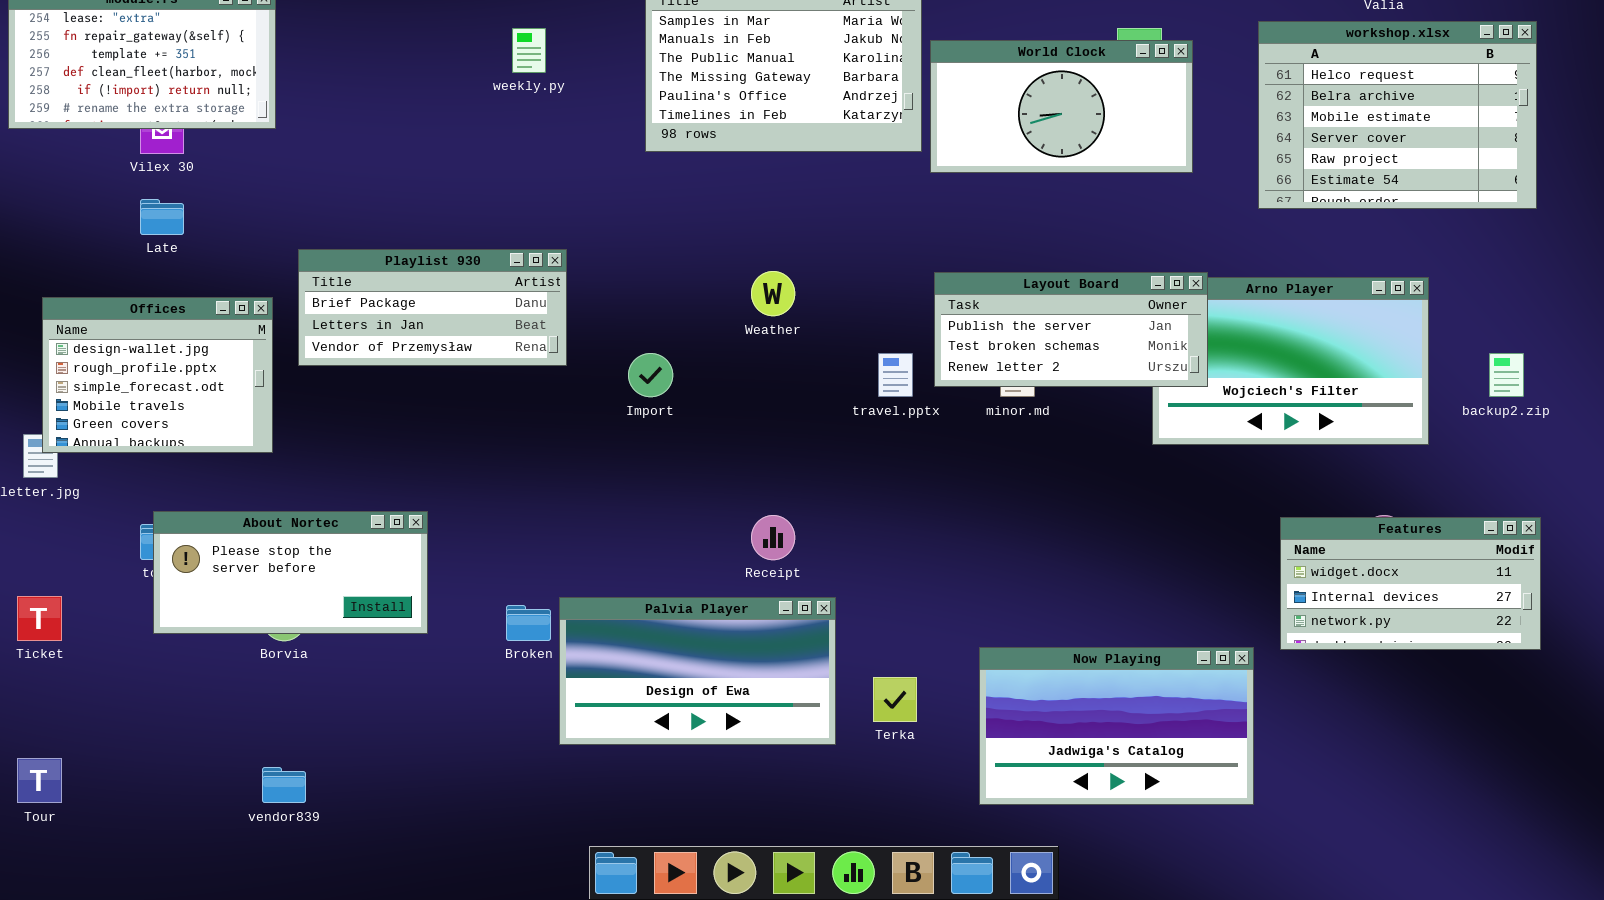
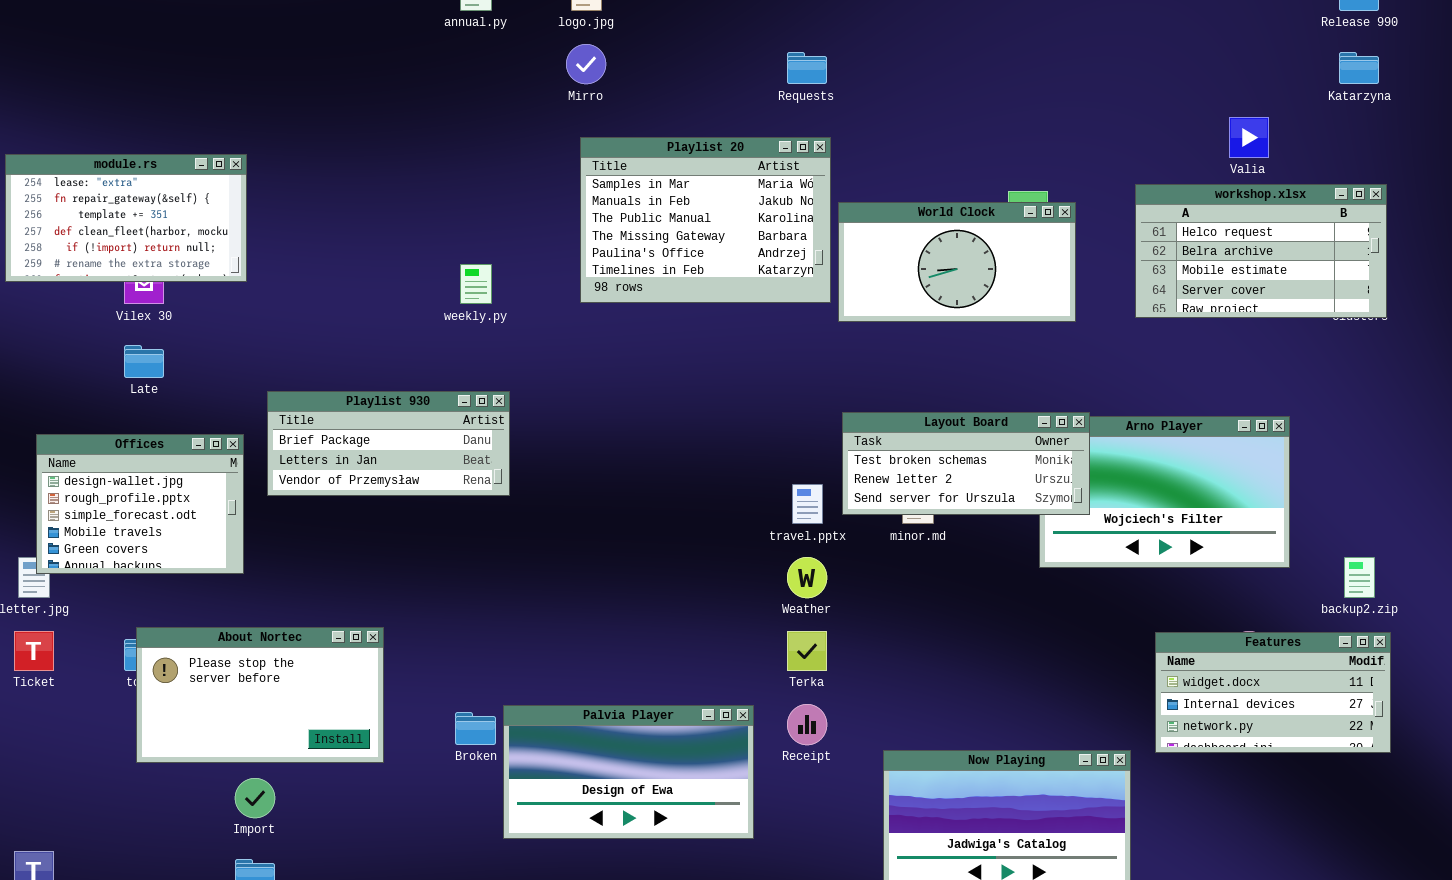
workshop.xlsx: [1258,21,1537,209] -> [1135,184,1387,318], resized
weekly.py: [512,28,546,73] -> [460,264,492,304], moved
Weather: [751,271,795,316] -> [787,557,827,598], moved
Layout Board: [934,272,1208,387] -> [842,412,1090,515], scrolled down 1 row
Import: [628,353,673,397] -> [235,778,275,818], moved
backup2.zip: [1489,353,1524,397] -> [1344,557,1375,598], moved
About Nortec: [153,511,428,634] -> [136,627,384,763], resized
Receipt: [751,515,795,560] -> [787,704,827,745], moved
Ticket: [17,596,62,641] -> [14,631,54,671], moved
Terka: [873,677,917,722] -> [787,631,827,671], moved

